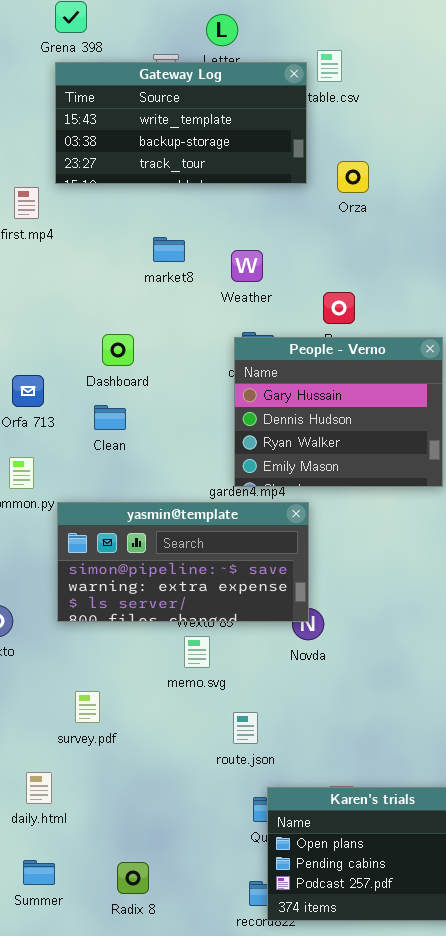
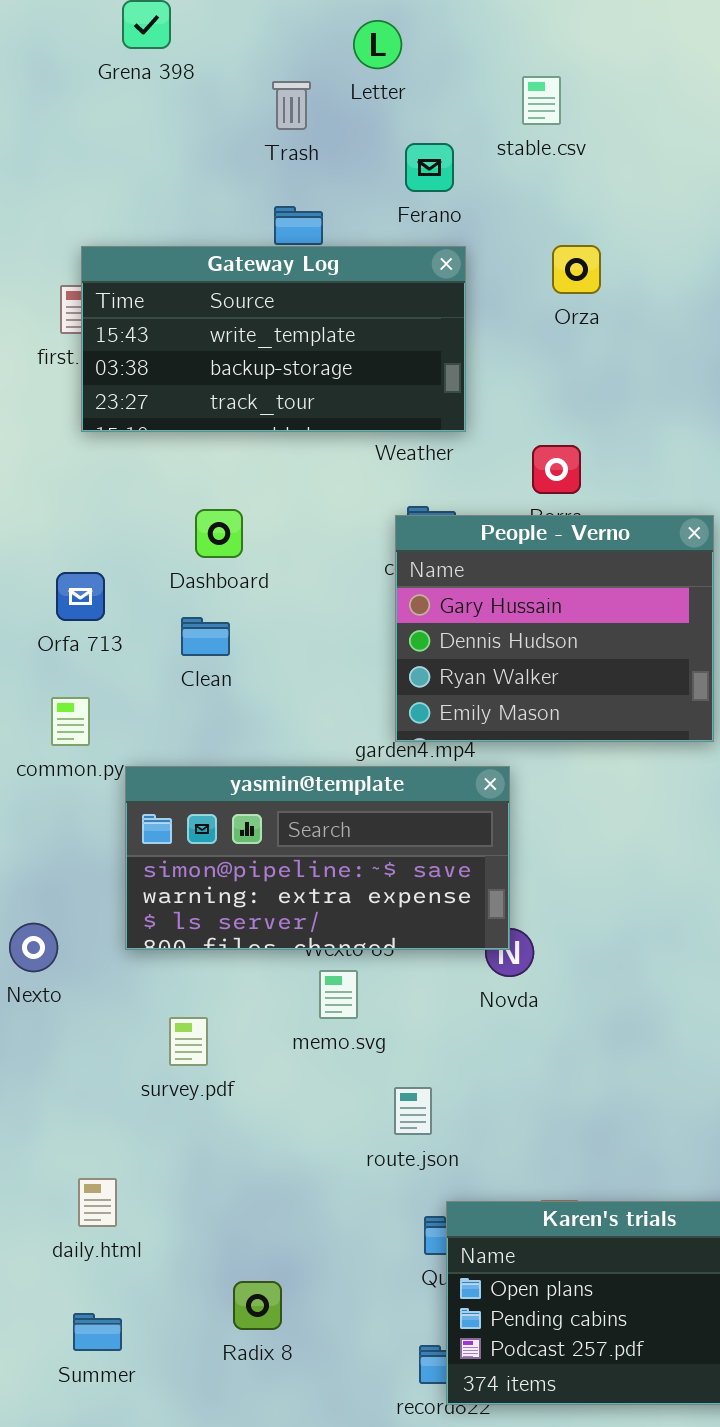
Gateway Log: [55,62,307,184] -> [81,246,466,432], moved
survey.pdf: [75,691,100,723] -> [169,1017,208,1066], moved
Radix 8: [117,862,149,894] -> [233,1281,282,1330], moved

